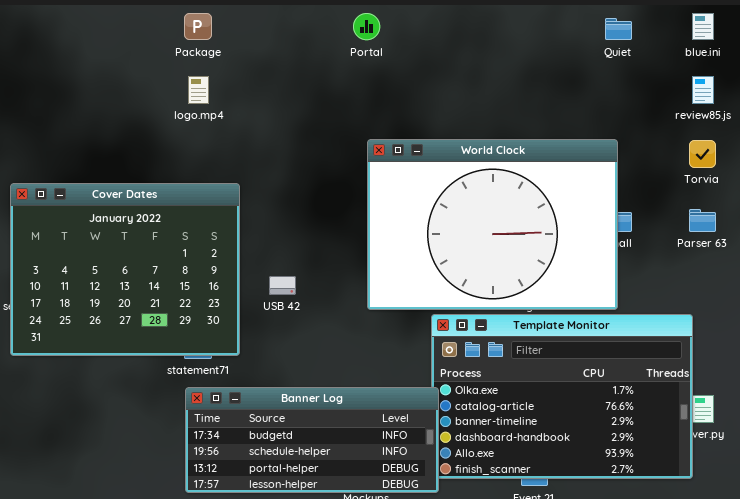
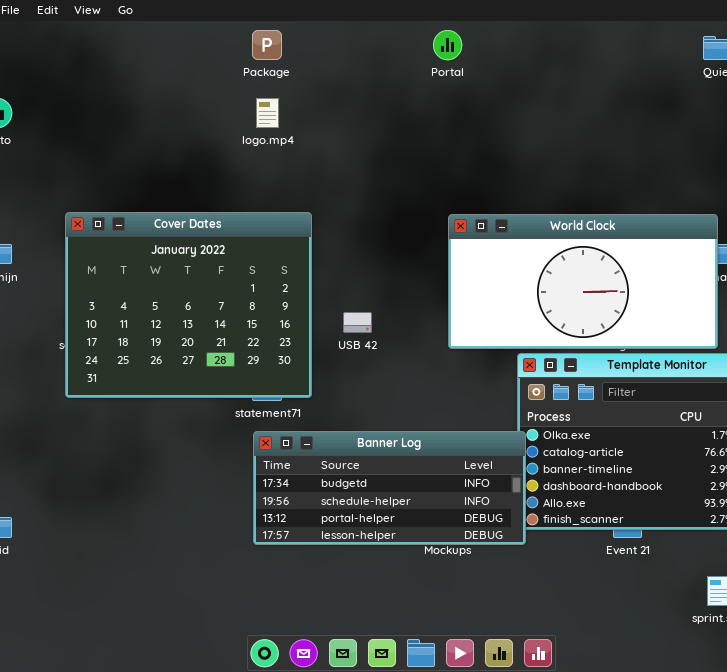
World Clock: [367,139,618,310] -> [448,214,718,349], resized

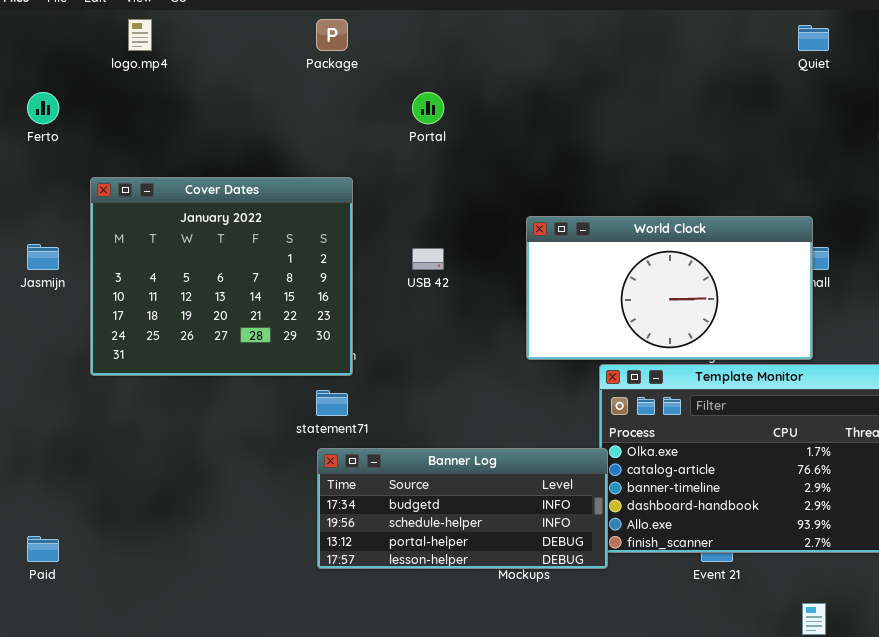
Portal: [433,30,462,60] -> [412,92,444,124], moved
logo.mp4: [256,98,279,128] -> [128,19,152,51], moved
Cover Dates: [65,212,312,398] -> [90,177,353,376], moved
USB 42: [343,312,372,333] -> [412,248,444,270], moved

